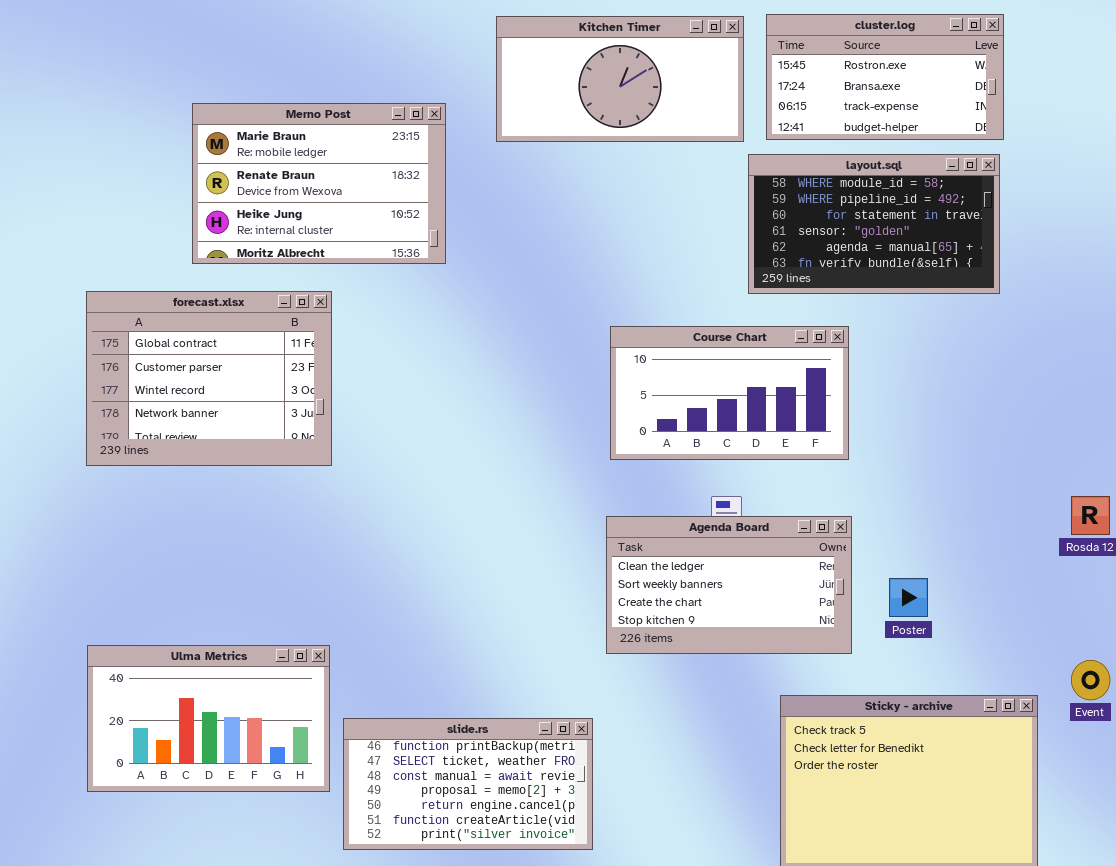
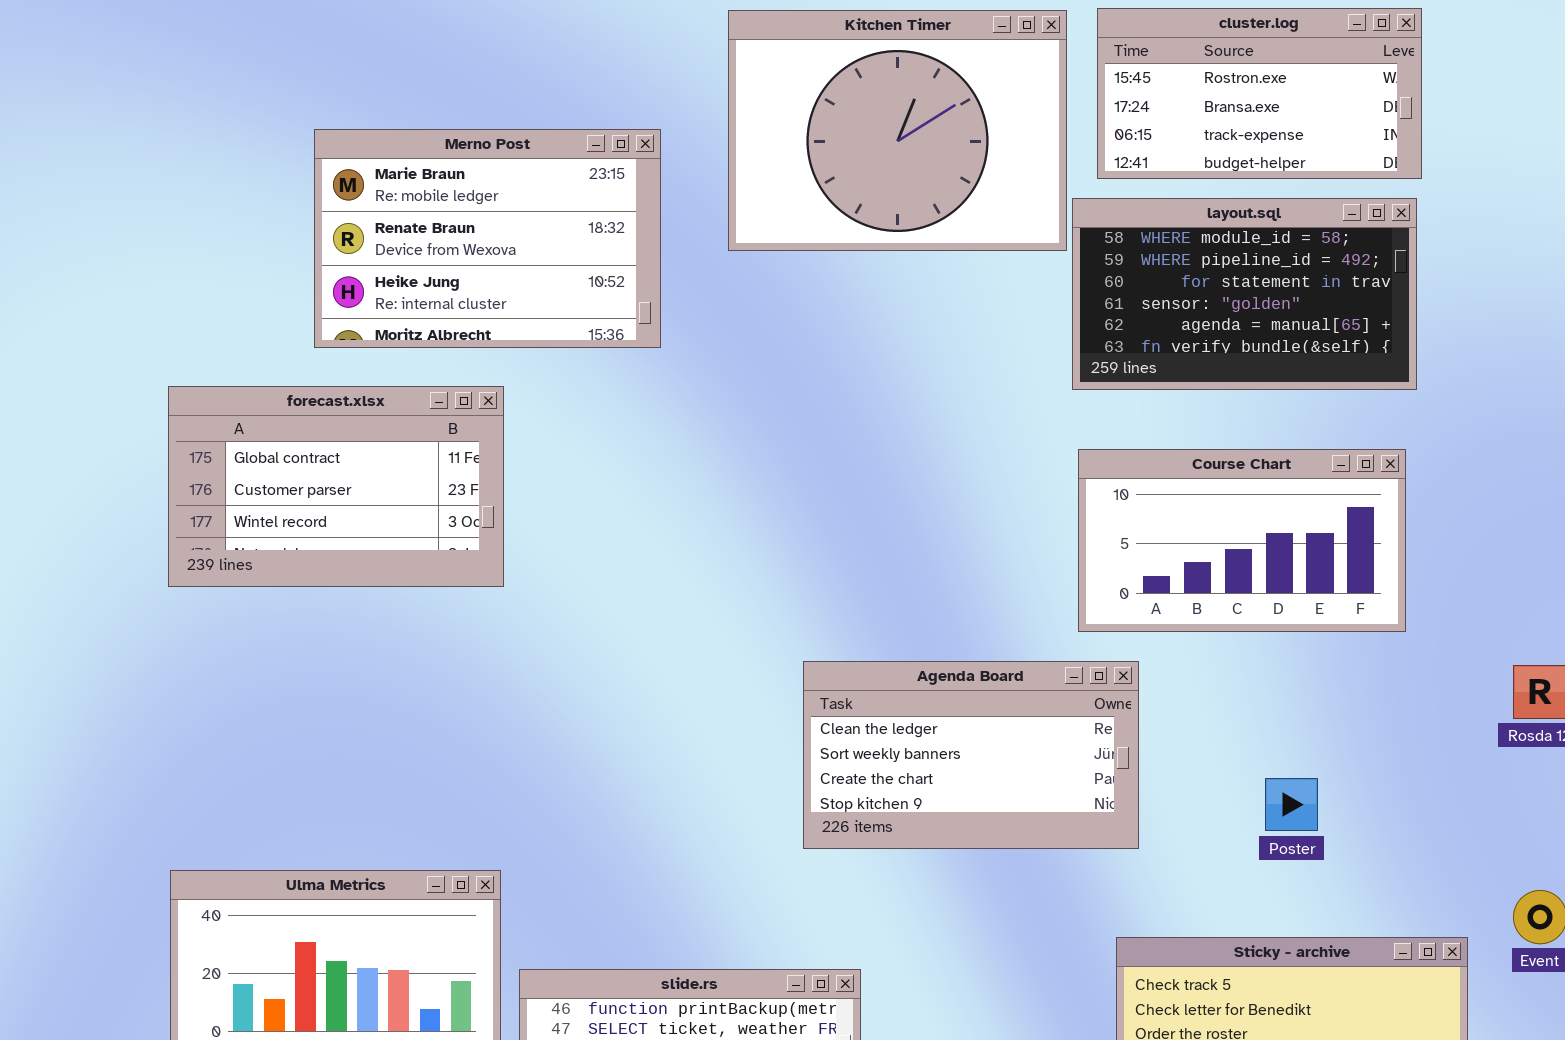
Kitchen Timer: [496,16,744,142] -> [728,10,1067,251], resized
forecast.xlsx: [86,291,332,466] -> [168,386,504,587], resized
Course Chart: [610,326,849,460] -> [1078,449,1406,632], moved
Agenda Board: [606,516,852,654] -> [803,661,1139,849], moved

